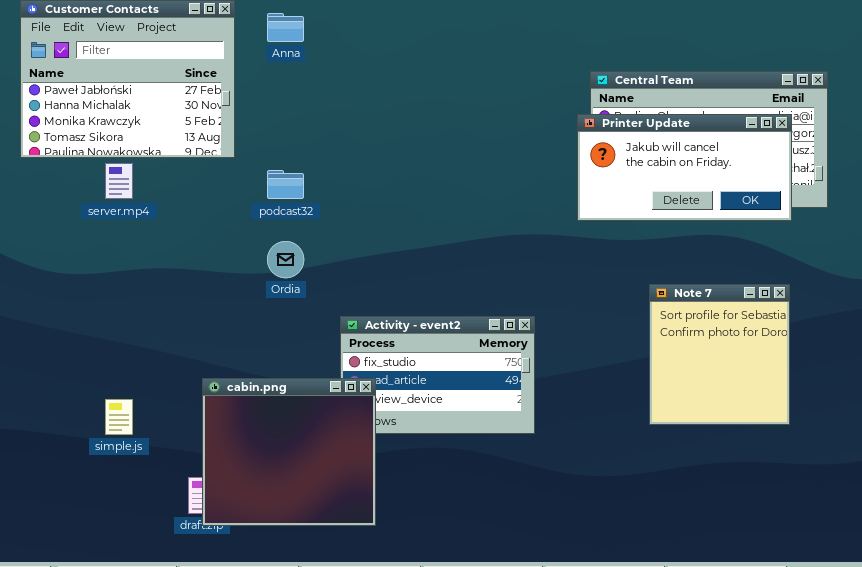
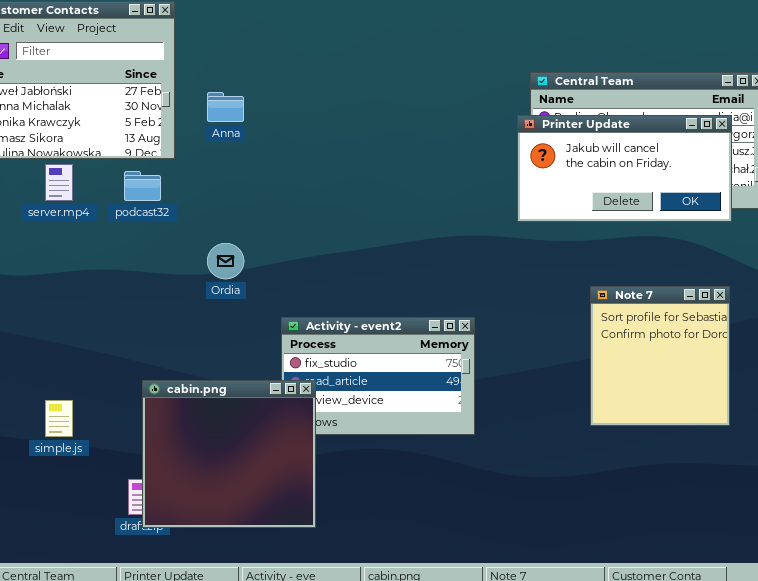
Anna: [267,13,304,42] -> [207,92,244,122], moved
podcast32: [267,170,304,199] -> [124,171,161,201], moved

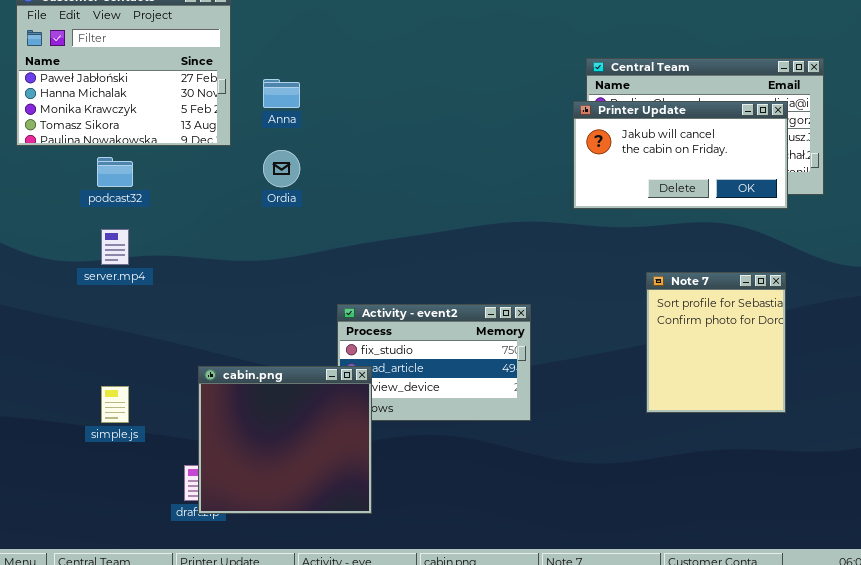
server.mp4: [45,164,73,201] -> [101,229,129,265], moved
podcast32: [124,171,161,201] -> [97,157,133,187], moved
Ordia: [207,243,244,279] -> [263,150,300,187], moved

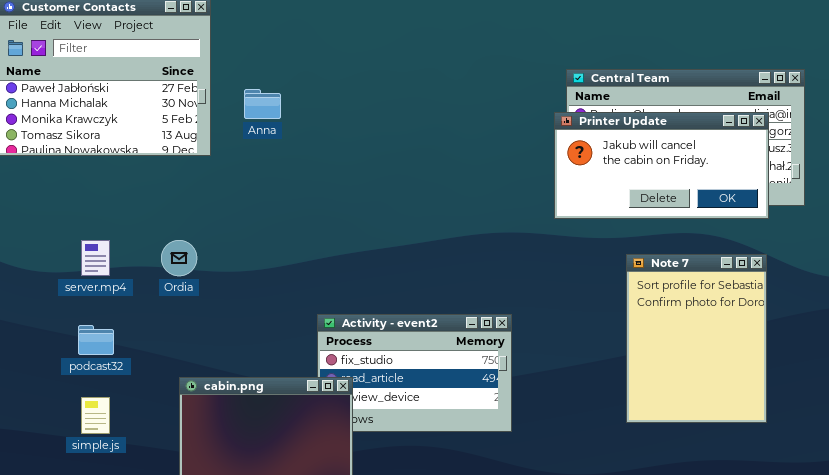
Ordia: [263,150,300,187] -> [161,240,197,276], moved
podcast32: [97,157,133,187] -> [78,325,114,355], moved
Note 7: [646,272,786,413] -> [626,254,767,423], resized

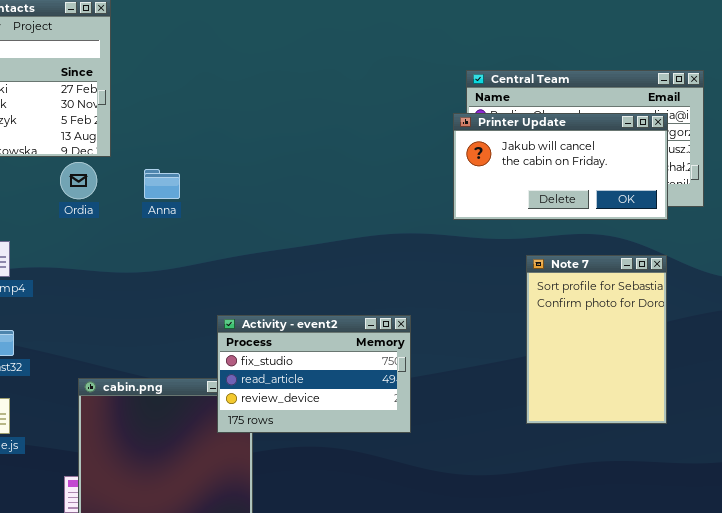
Anna: [244,89,281,119] -> [144,169,180,199], moved
Ordia: [161,240,197,276] -> [60,162,97,199], moved
Activity - event2: [317,314,512,432] -> [217,315,411,433], raised

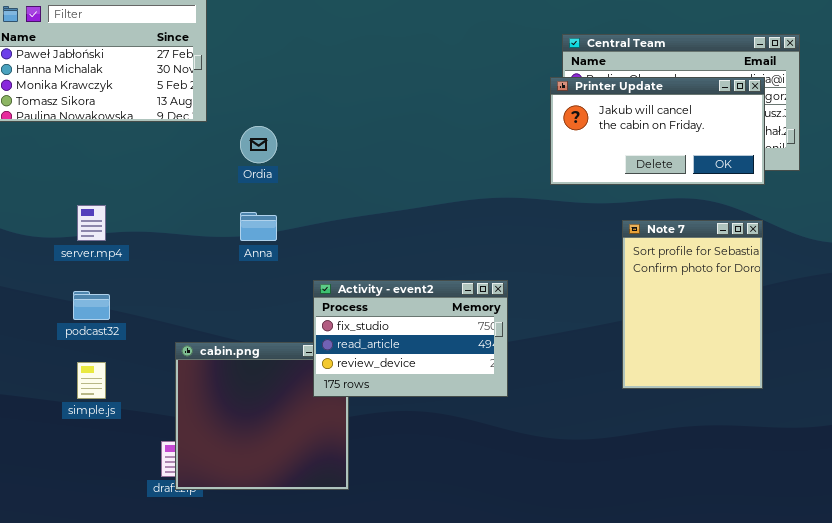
Ordia: [60,162,97,199] -> [240,126,277,163], moved
Anna: [144,169,180,199] -> [240,212,277,241], moved

